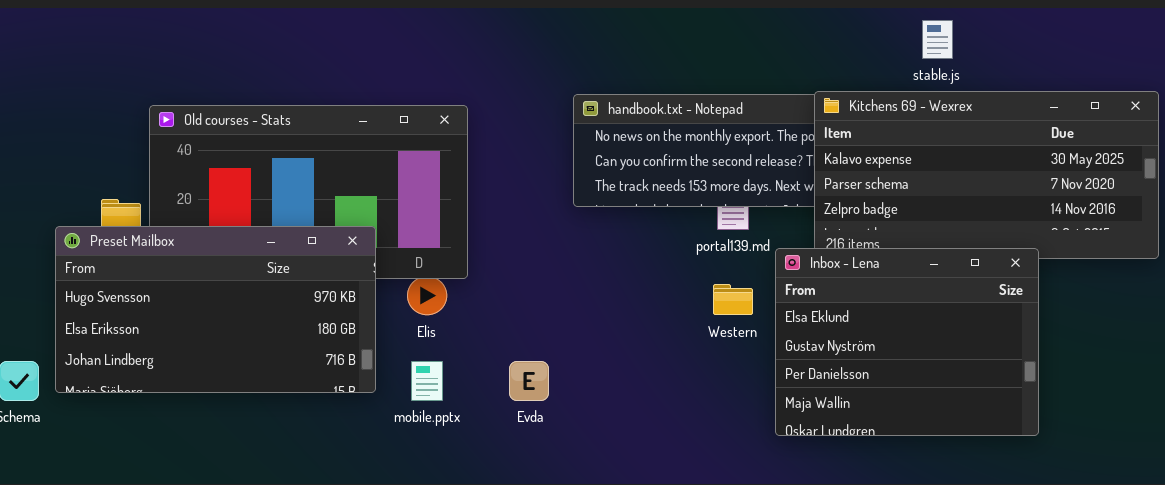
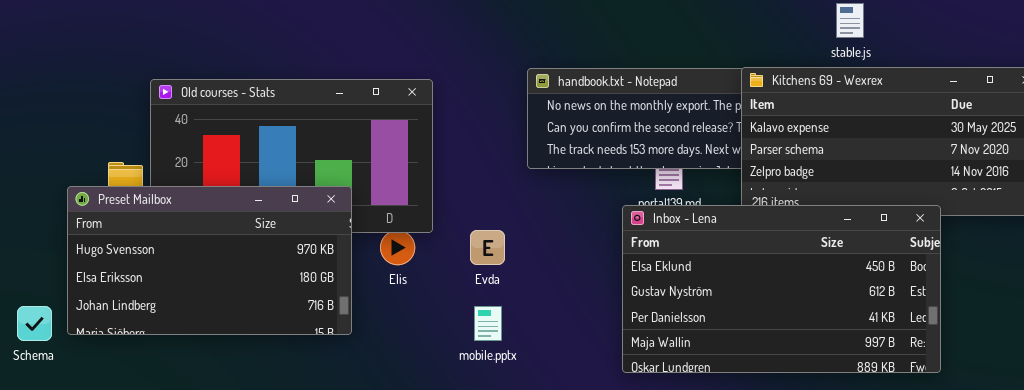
Inbox - Lena: [775,248,1039,436] -> [622,205,941,373], resized
mobile.pptx: [411,361,443,401] -> [474,306,502,341], moved
Evda: [509,361,549,401] -> [470,230,505,265], moved

